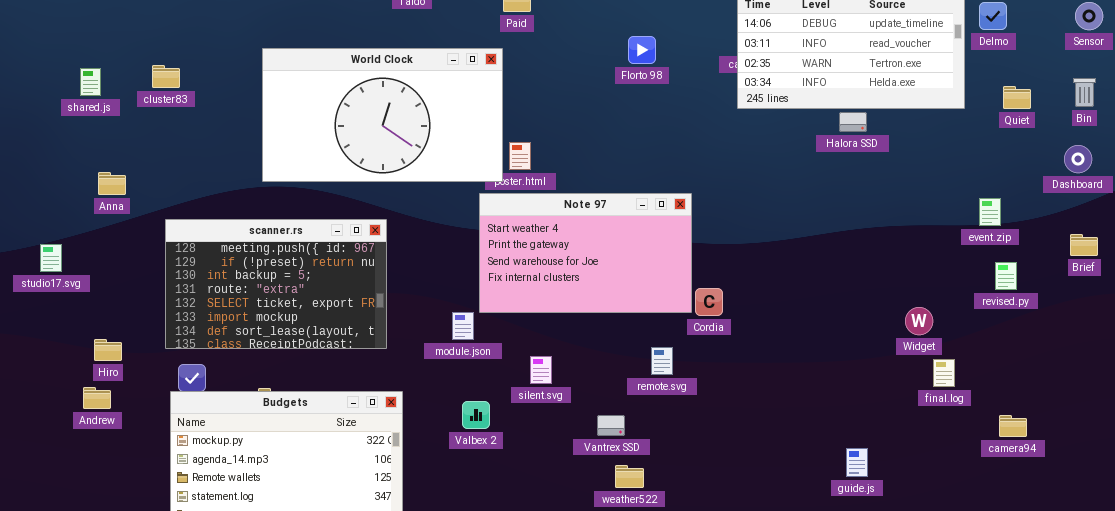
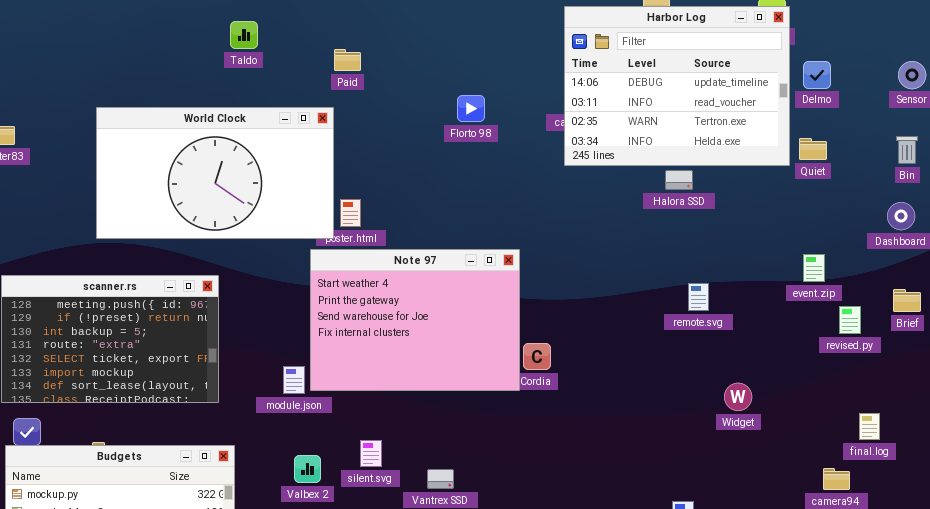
Quiet: [1003,86,1031,109] -> [799,138,827,160], moved
Note 97: [479,193,692,313] -> [310,249,520,391], resized
revised.py: [995,262,1017,290] -> [839,306,861,334], moved
Widget: [905,307,933,335] -> [724,383,752,411], moved
remote.svg: [651,347,673,375] -> [688,283,709,311], moved
silent.svg: [530,356,552,384] -> [360,440,382,467], moved
final.log: [933,359,955,387] -> [859,413,880,440], moved

